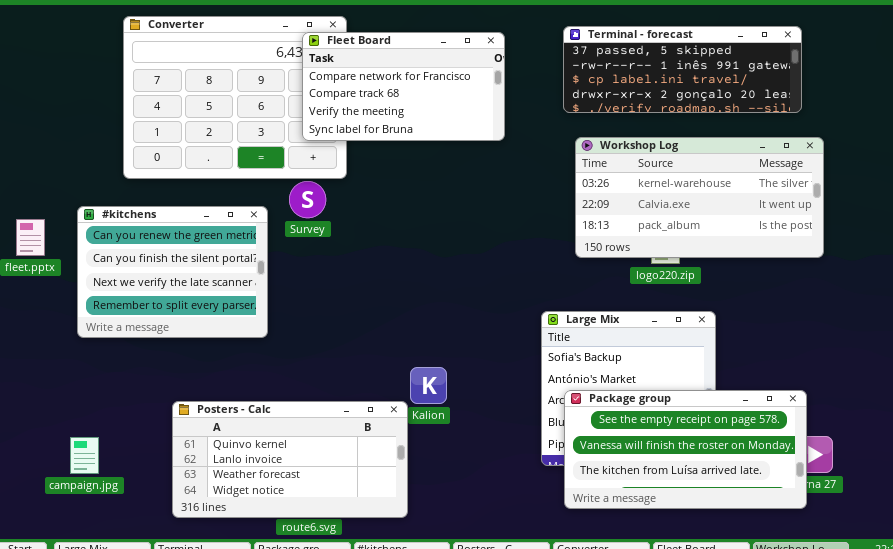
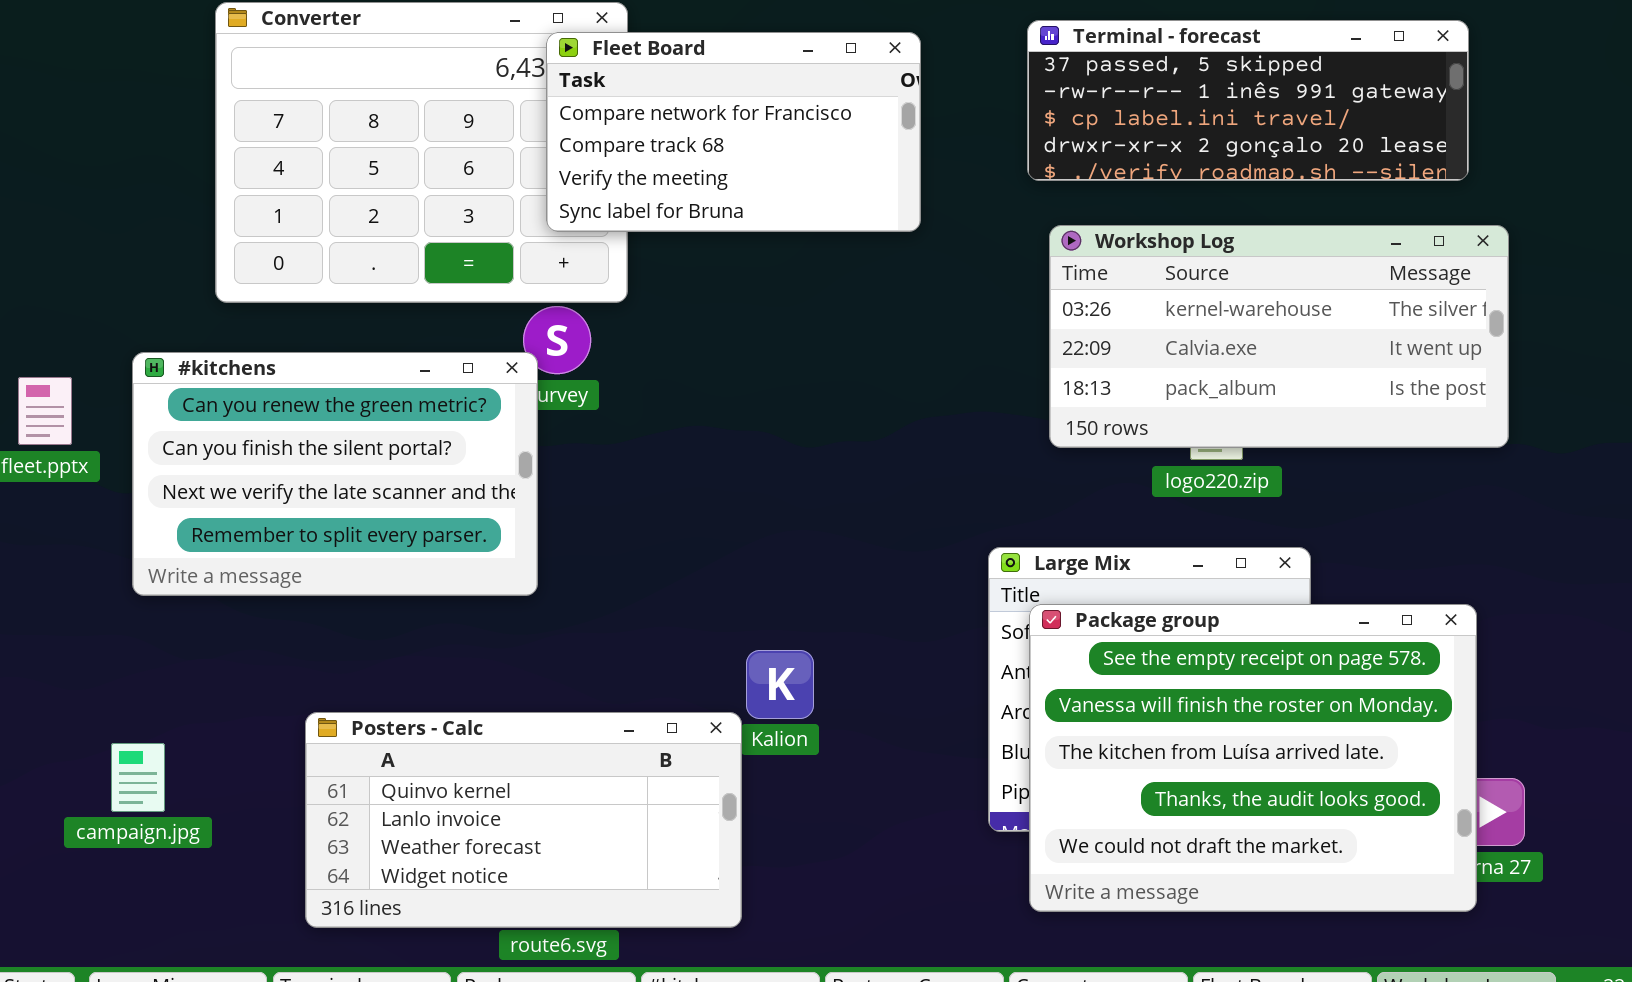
#kitchens: [77,206,268,338] -> [132,352,538,596], resized
Package group: [564,390,807,509] -> [1029,604,1477,912], resized
campaign.jpg: [70,437,99,474] -> [111,743,165,812], moved

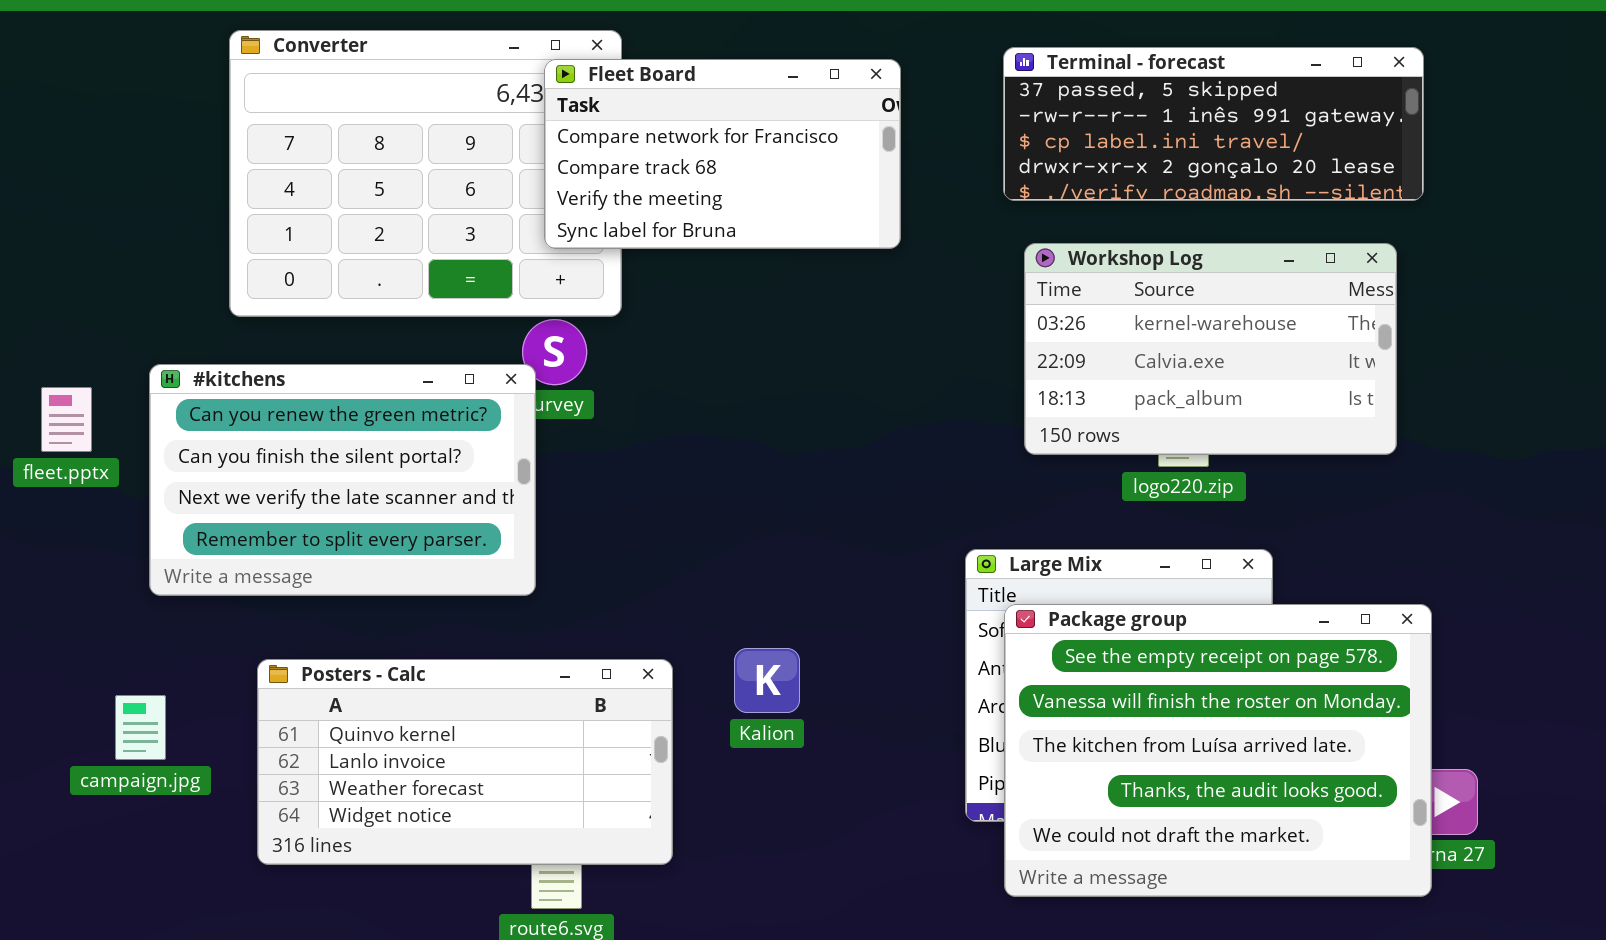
Workshop Log: [1049,225,1509,448] -> [1024,243,1397,455], resized
Posters - Calc: [305,712,742,928] -> [257,659,673,865], moved
campaign.jpg: [111,743,165,812] -> [115,695,166,760], moved

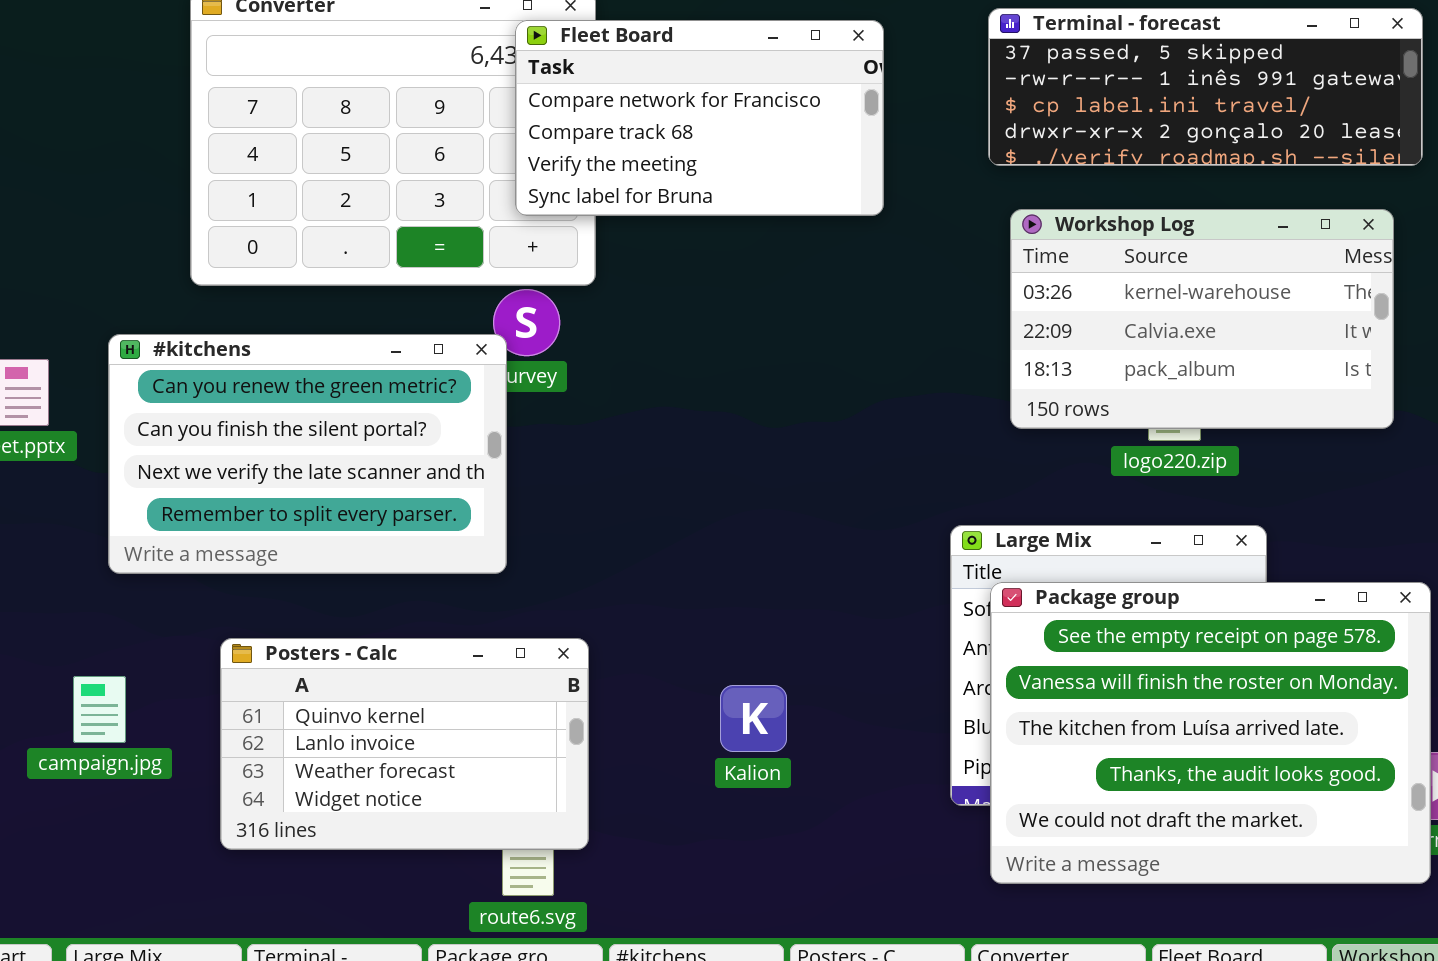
Kalion: [734,648,800,713] -> [720,685,787,752], moved
Posters - Calc: [257,659,673,865] -> [220,638,589,850], resized

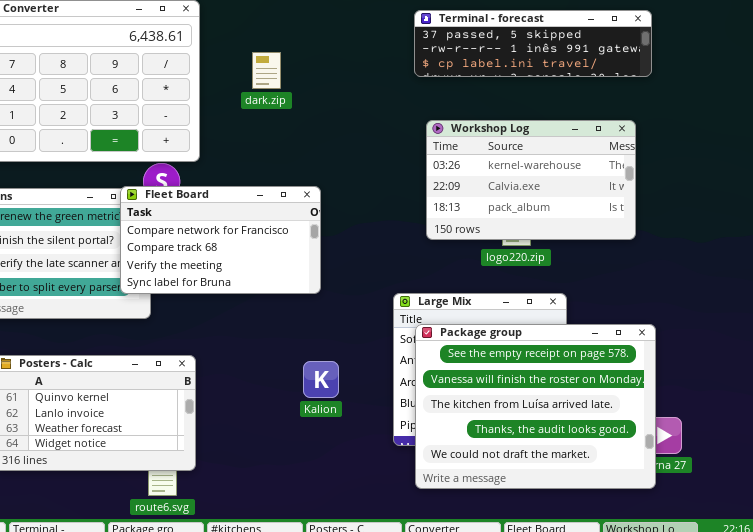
Terminal - forecast: [988,8,1423,166] -> [414,10,652,77], resized
Fleet Board: [515,20,884,216] -> [120,186,321,294], moved
Kalion: [720,685,787,752] -> [303,361,339,398], moved

